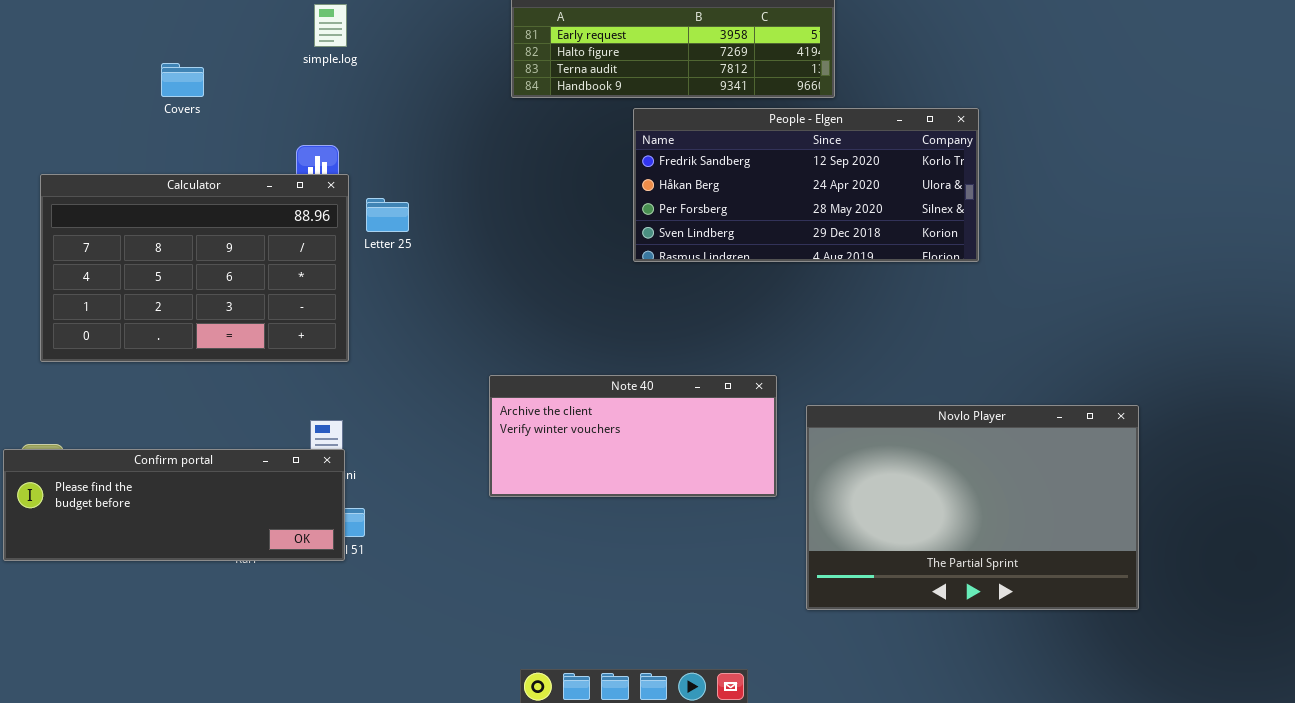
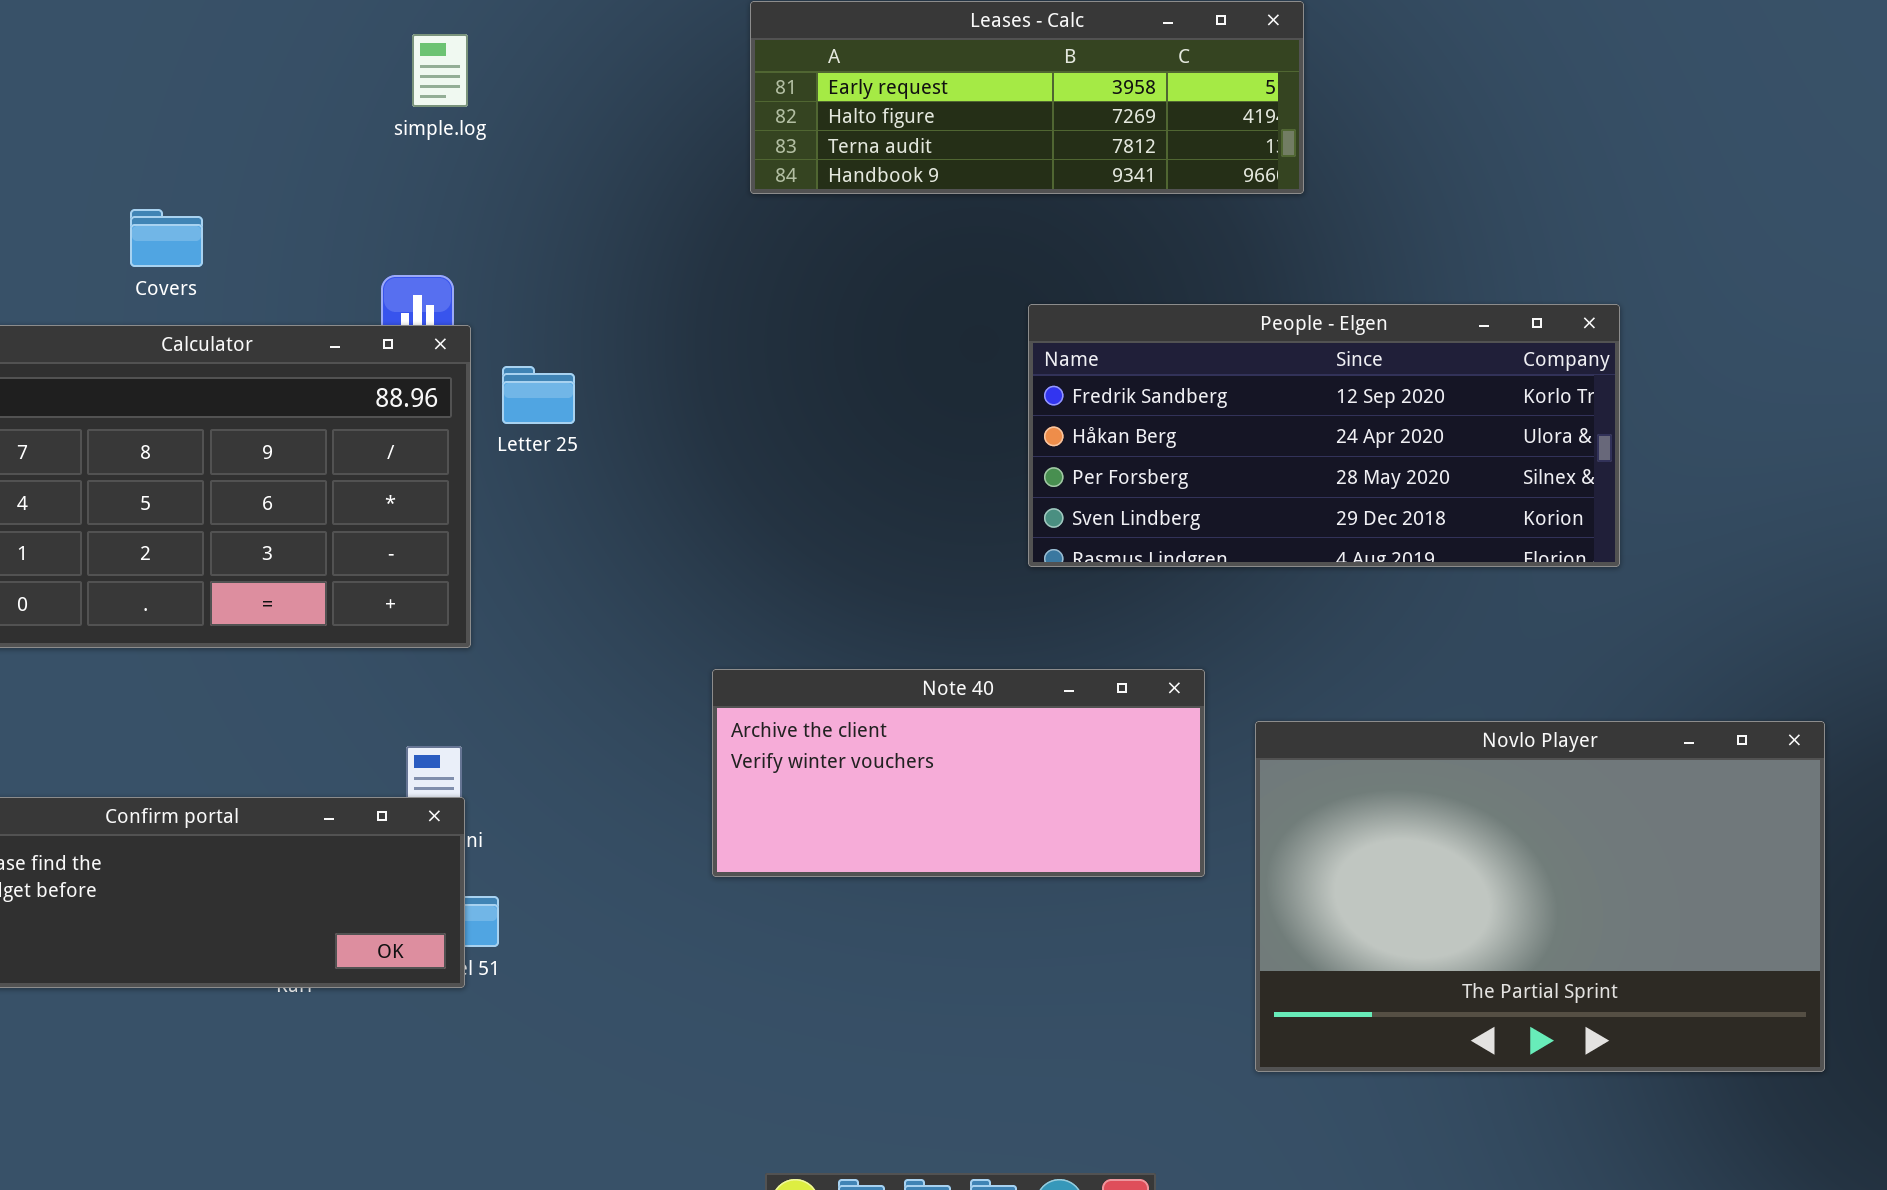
Covers: [161,63,204,97] -> [130,209,203,267], moved
People - Elgen: [633,108,979,262] -> [1028,304,1620,567], moved

